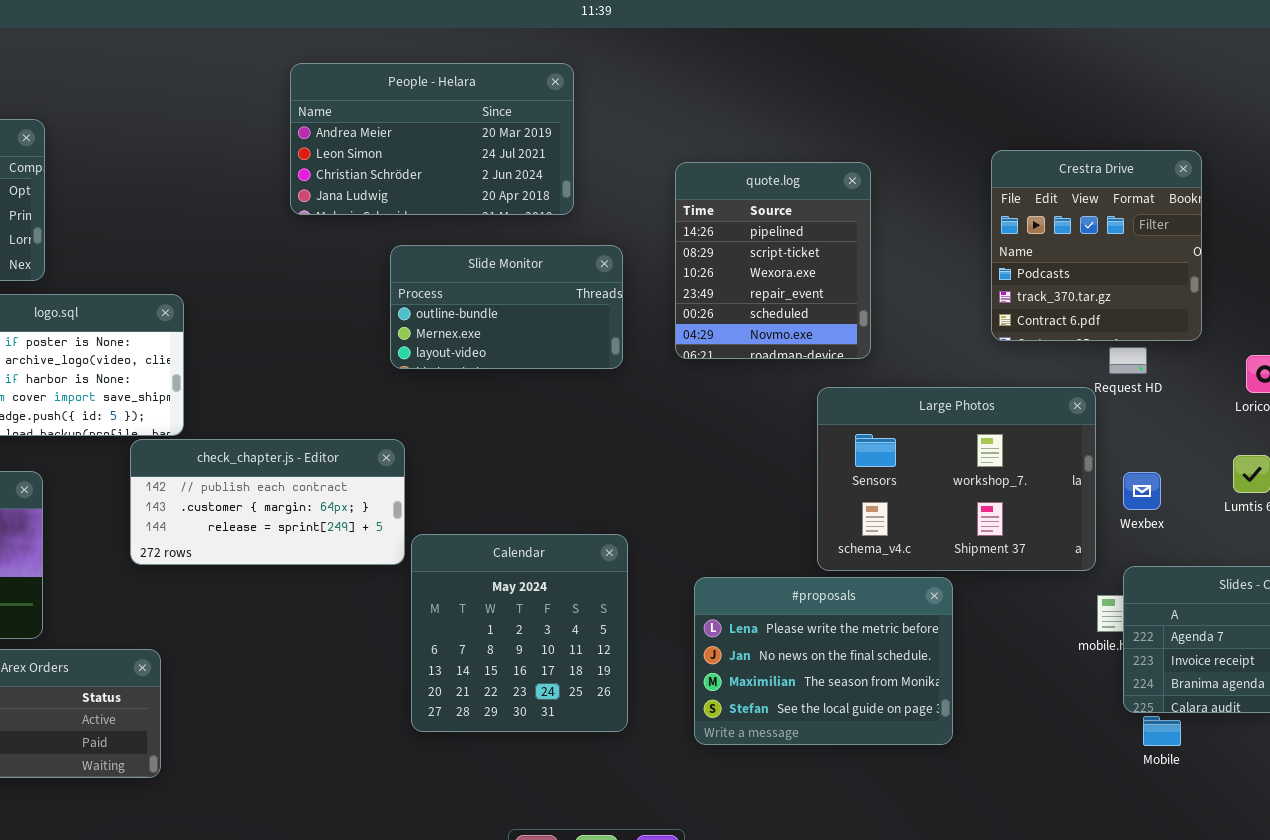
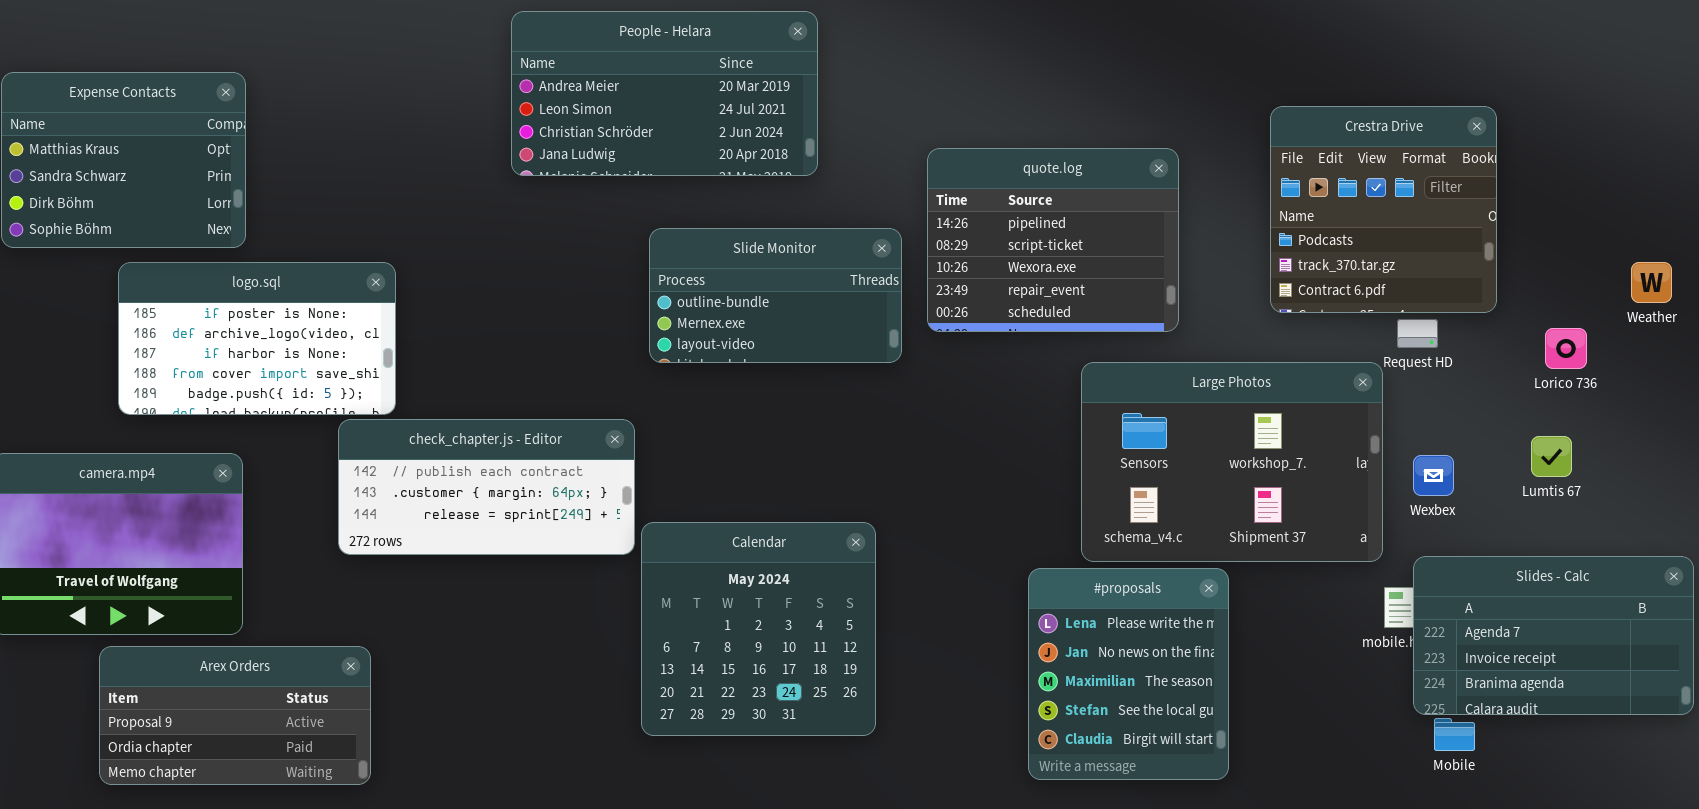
quote.log: [675,162,871,359] -> [927,148,1179,332], resized
Slide Monitor: [390,245,623,369] -> [649,228,902,363], moved
#proposals: [694,577,953,745] -> [1028,568,1229,780], resized

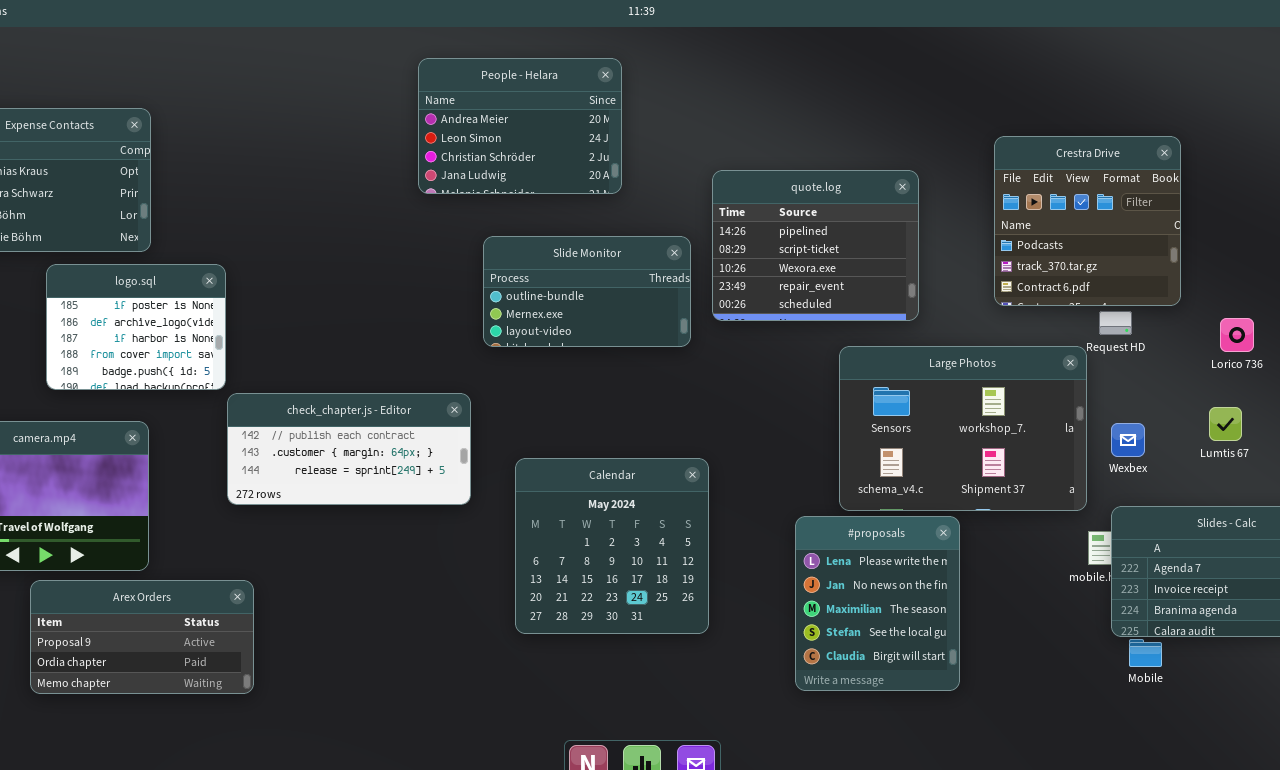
People - Helara: [511,11,818,176] -> [418,58,622,194], resized
logo.sql: [118,262,396,415] -> [46,264,226,390], resized
Calendar: [641,522,876,736] -> [515,458,709,634], moved

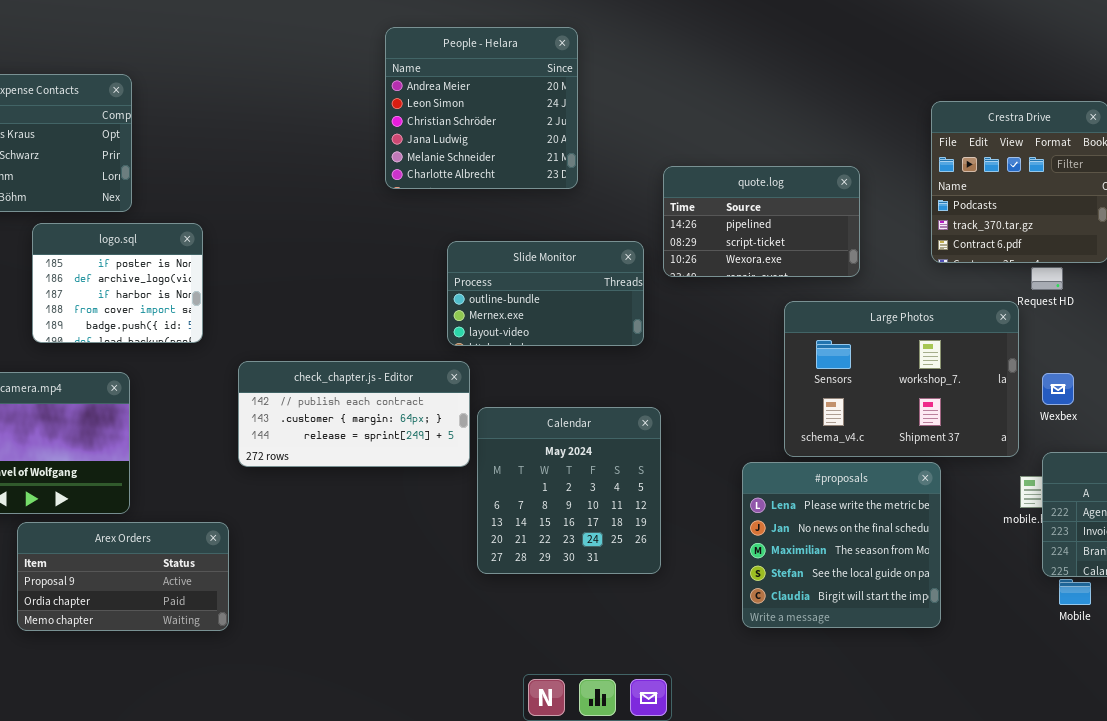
People - Helara: [418,58,622,194] -> [385,27,578,189], resized
quote.log: [712,170,919,321] -> [663,166,860,277], resized
Slide Monitor: [483,236,691,347] -> [447,241,644,346], moved
check_chapter.js - Editor: [227,393,471,505] -> [238,361,470,467], moved
#proposals: [795,516,960,691] -> [742,462,941,628], resized

